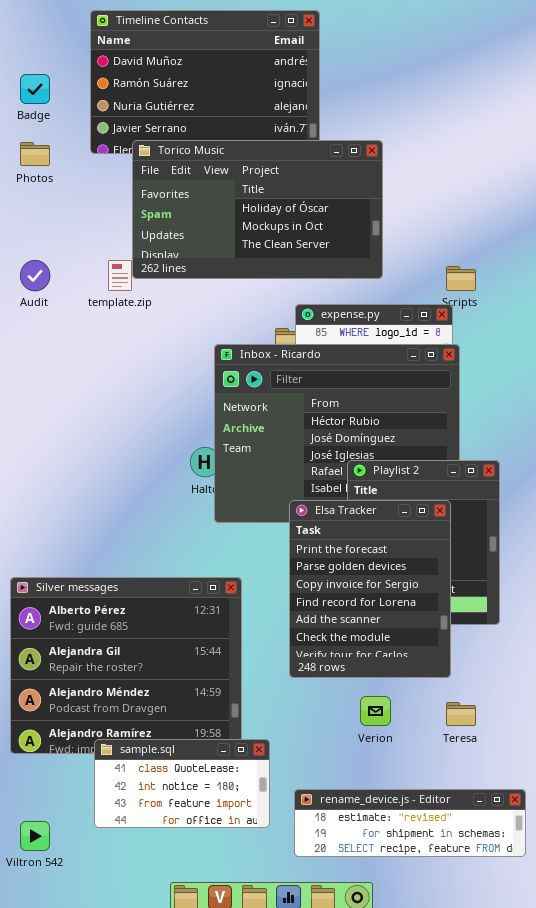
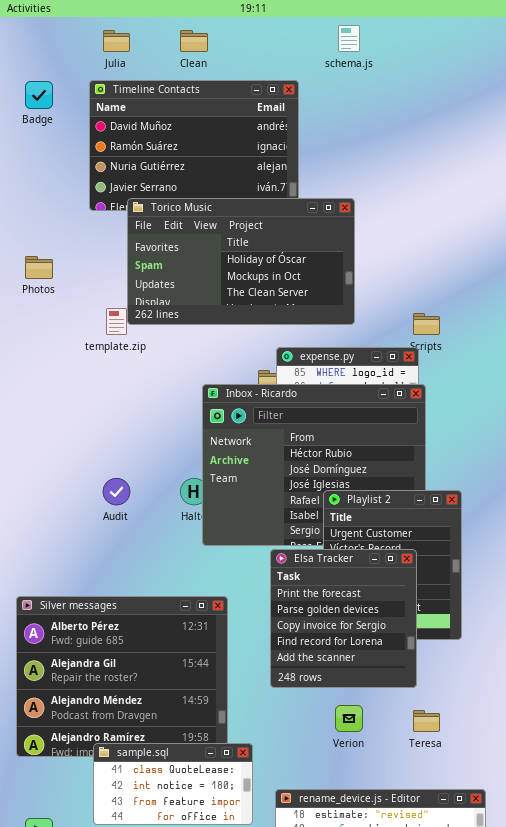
Badge: [20,74,50,104] -> [25,81,53,109], moved
Photos: [20,142,50,166] -> [25,256,53,279], moved
Audit: [20,260,50,291] -> [103,478,130,505], moved
Elsa Tracker: [289,500,451,678] -> [270,549,417,688], resized

